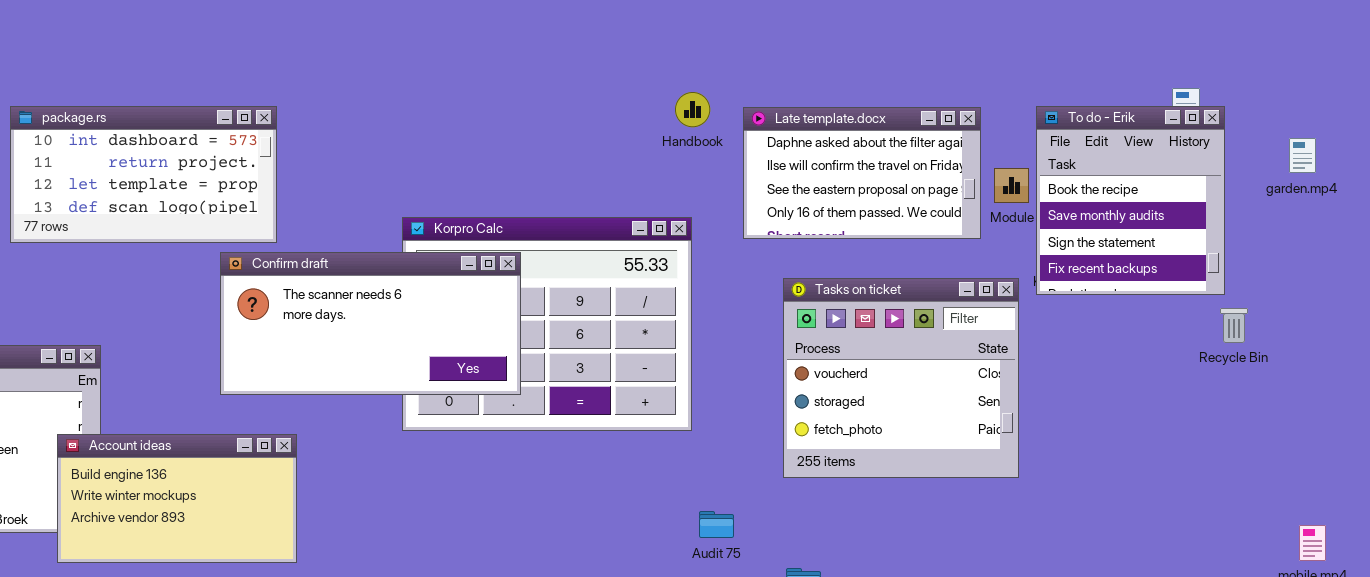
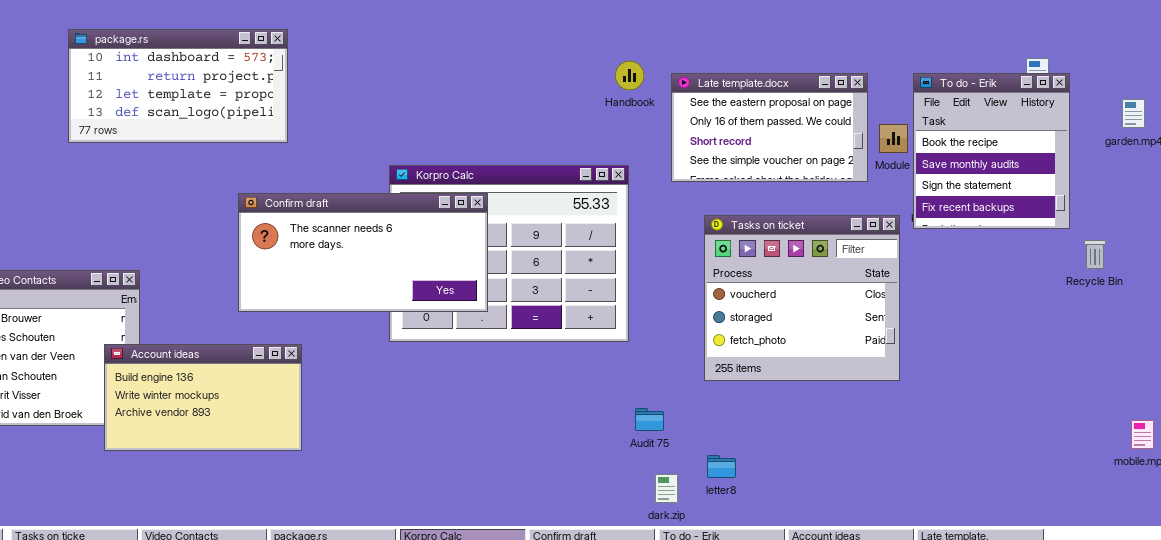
package.rs: [10,106,277,243] -> [68,29,288,143], moved
Late template.docx: [743,107,981,239] -> [671,73,868,182], scrolled down 2 rows
Recycle Bin: [1220,308,1248,343] -> [1084,240,1106,269], moved

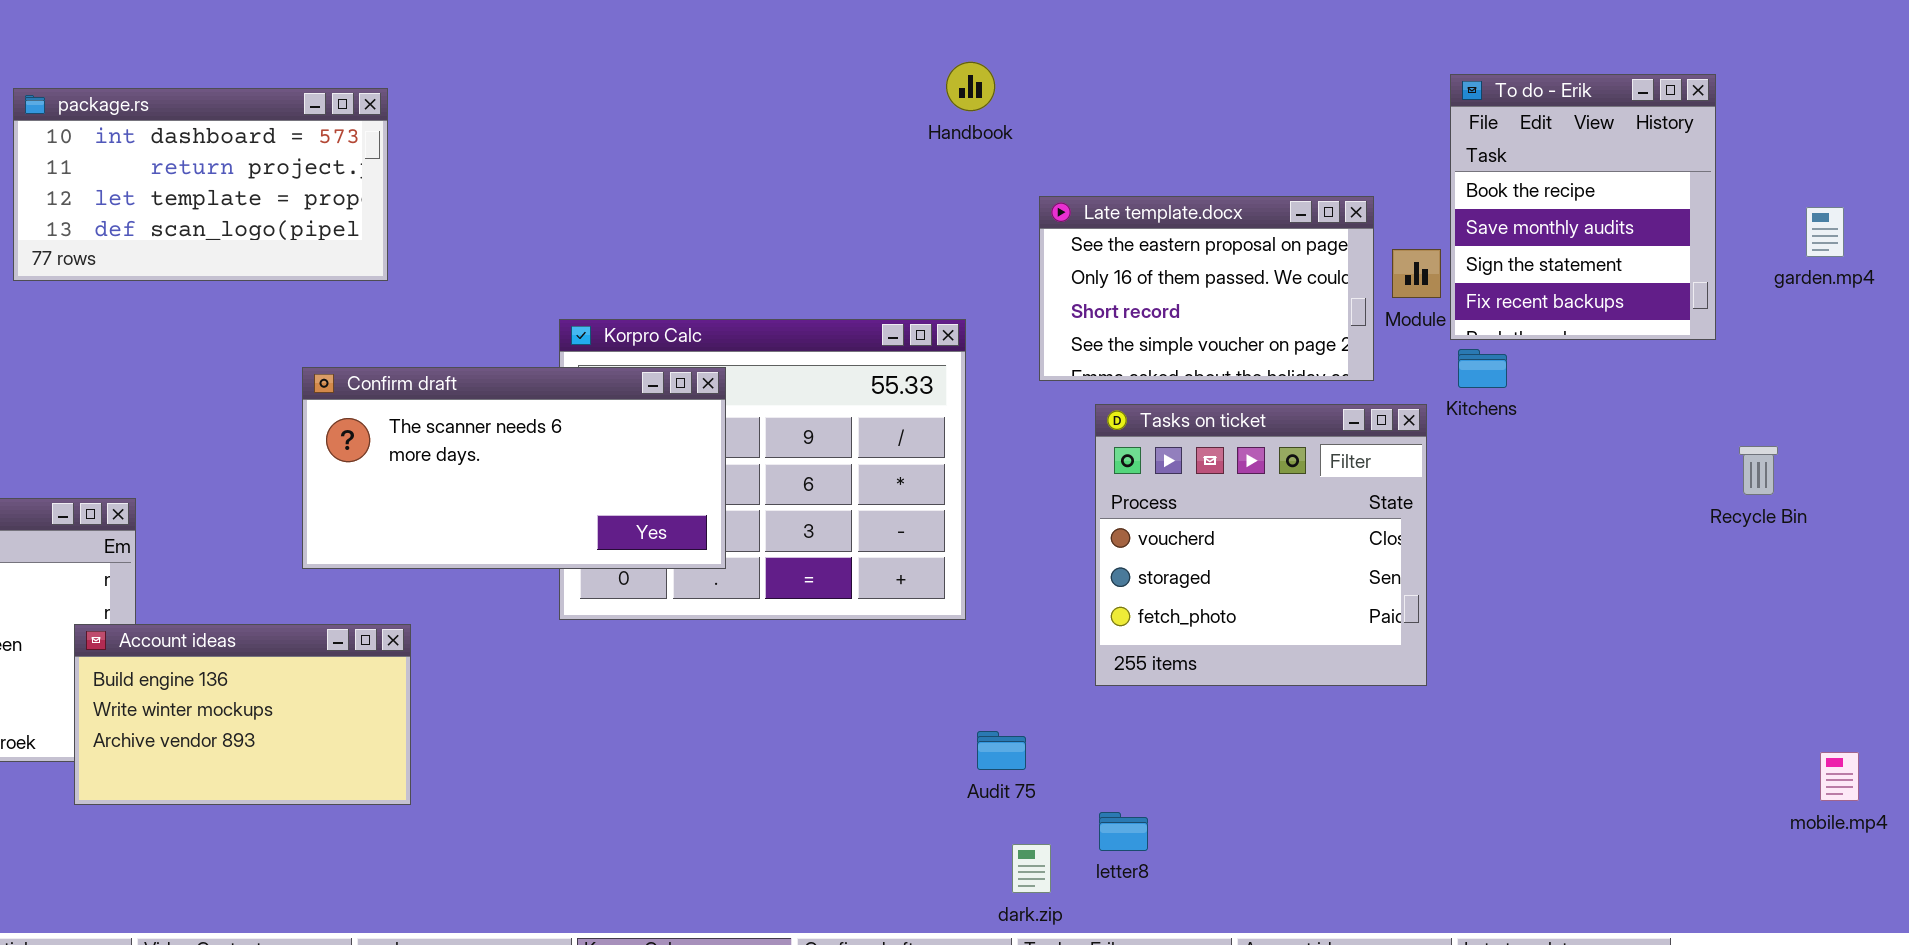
Handbook: [615,61,644,90] -> [946,62,995,111], moved
To do - Erik: [913,73,1070,229] -> [1450,74,1716,340], moved
Late template.docx: [671,73,868,182] -> [1039,196,1374,381], moved

